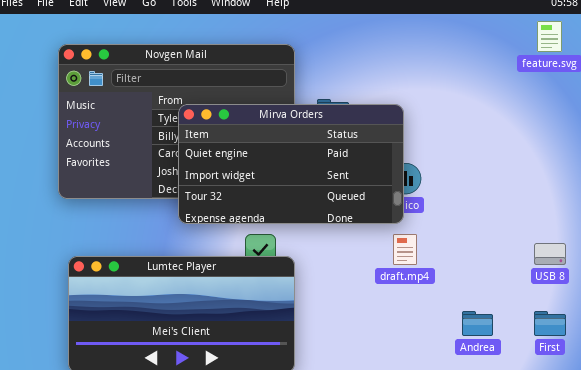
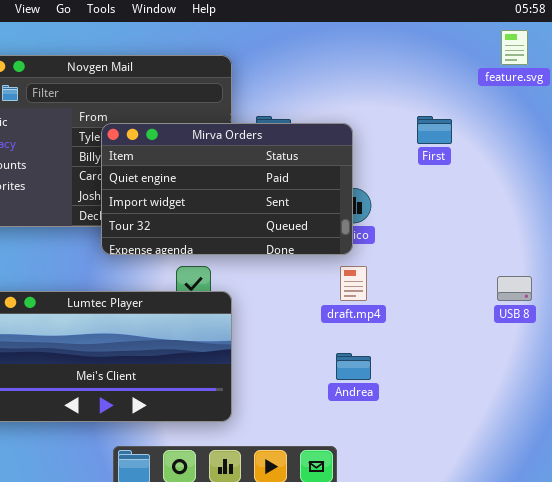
Andrea: [462,311,493,336] -> [336,353,371,380], moved
First: [534,311,566,336] -> [417,116,452,144], moved

